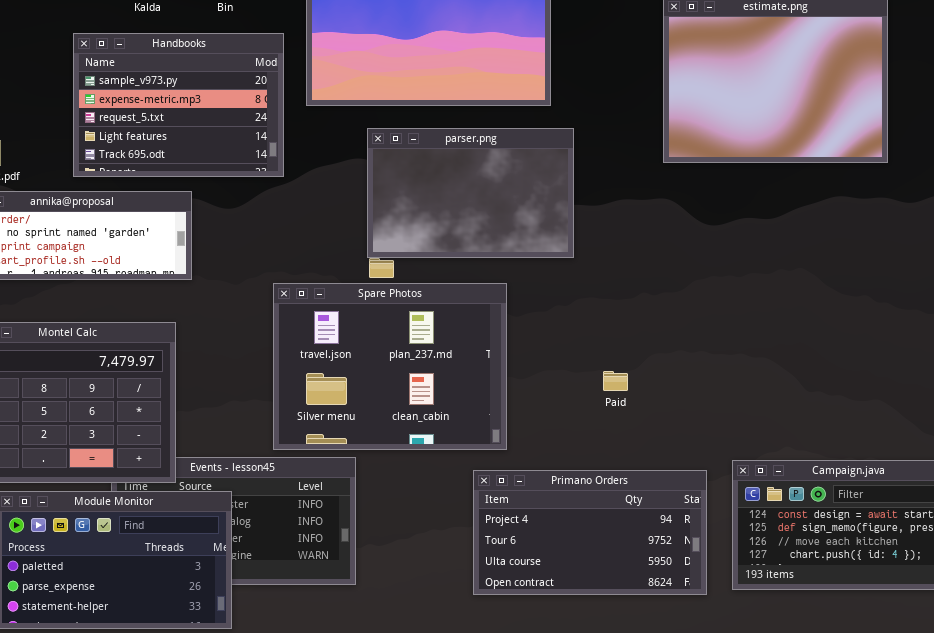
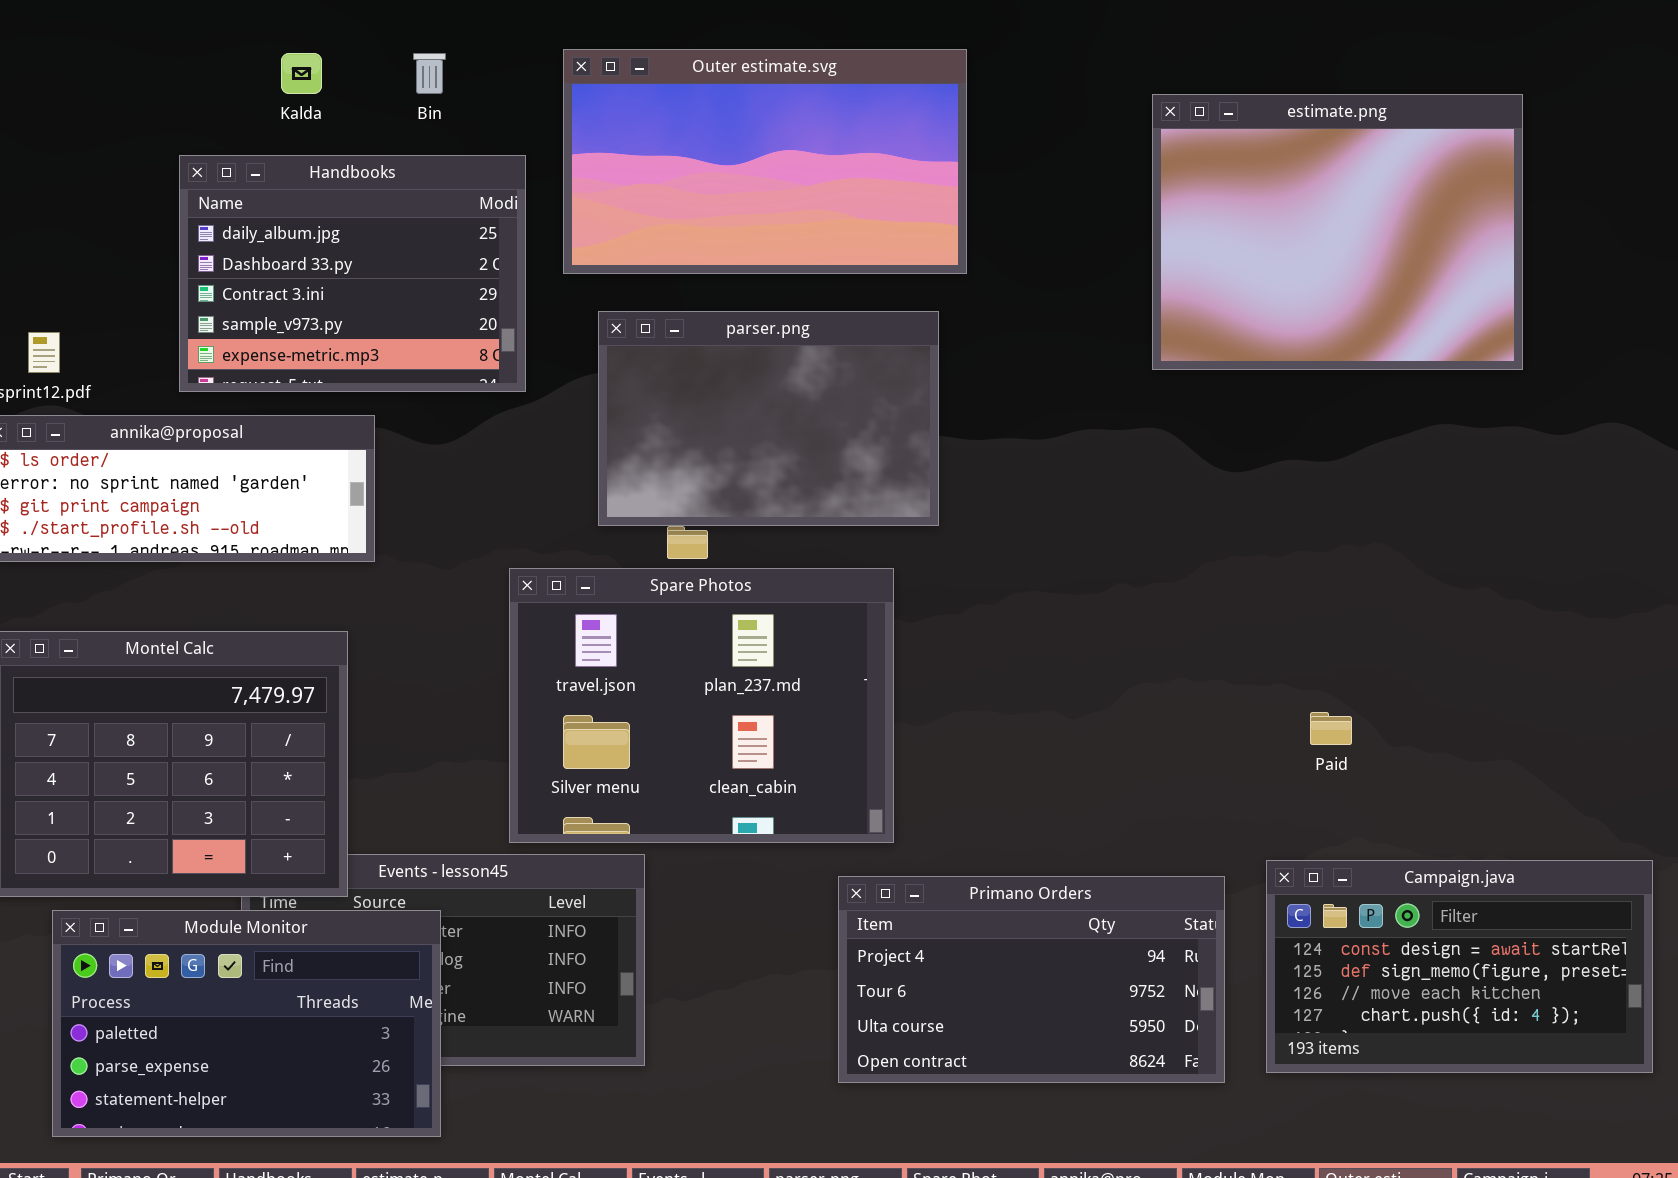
Handbooks: [73,33,284,177] -> [179,155,526,392], scrolled up 3 rows
parser.png: [367,128,574,258] -> [598,311,939,526], moved
Paid: [603,371,628,391] -> [1310,712,1352,745], moved

